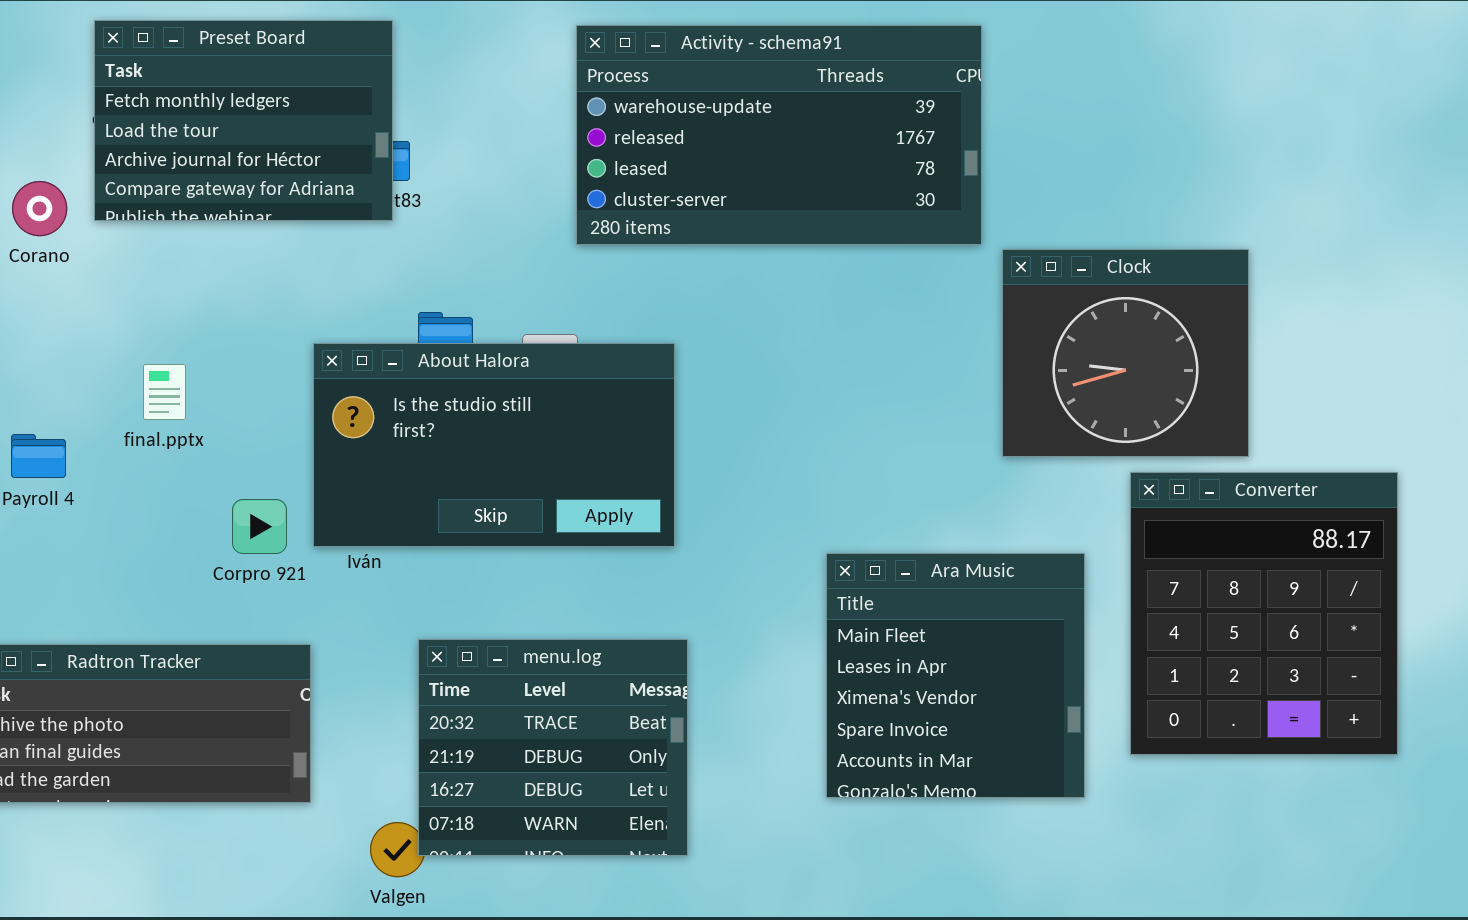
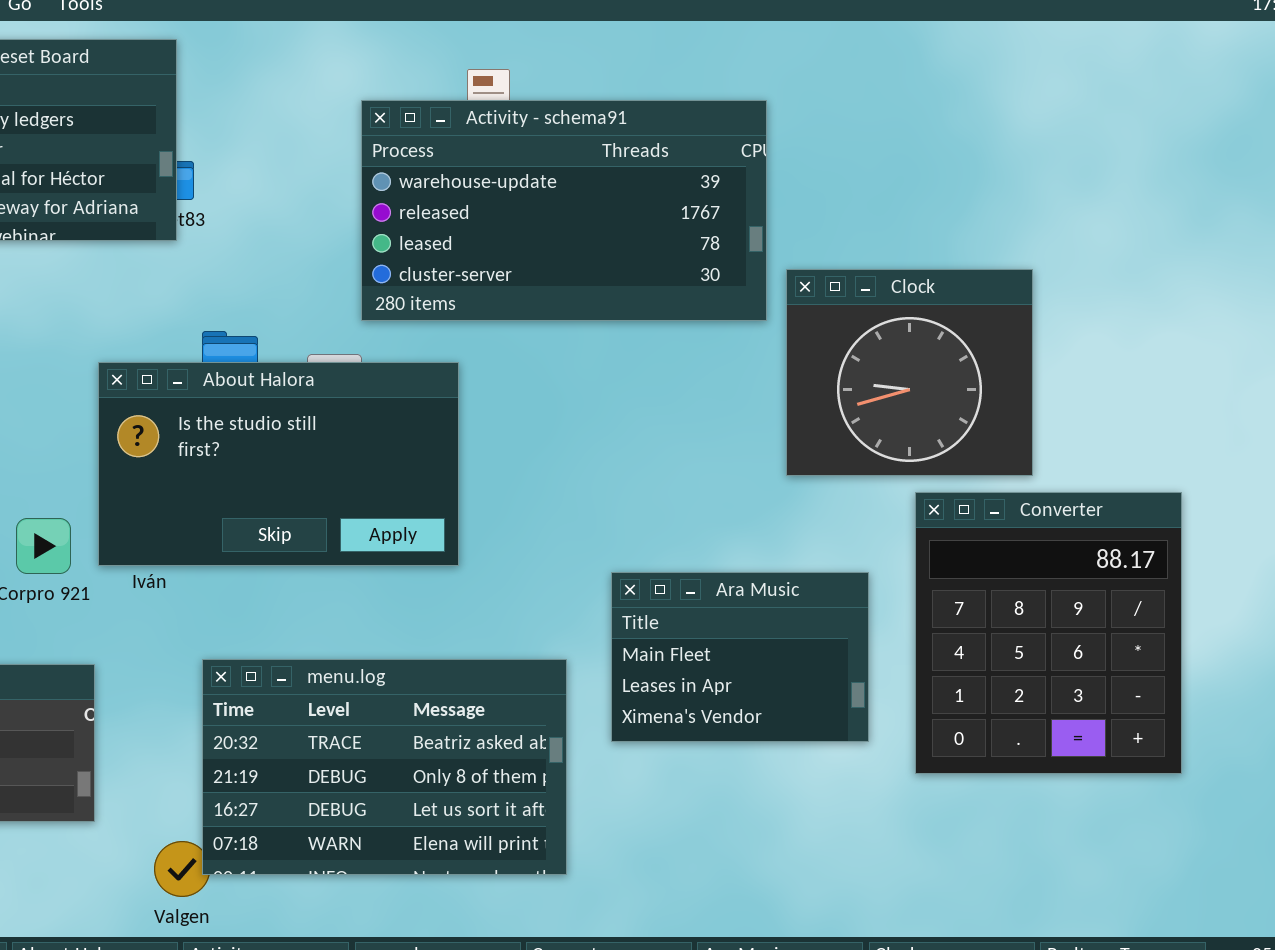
Activity - schema91: [576,25,982,245] -> [361,100,767,321], moved
Ara Music: [826,553,1085,798] -> [611,572,869,742], resized
menu.log: [418,639,688,856] -> [202,659,567,875], resized

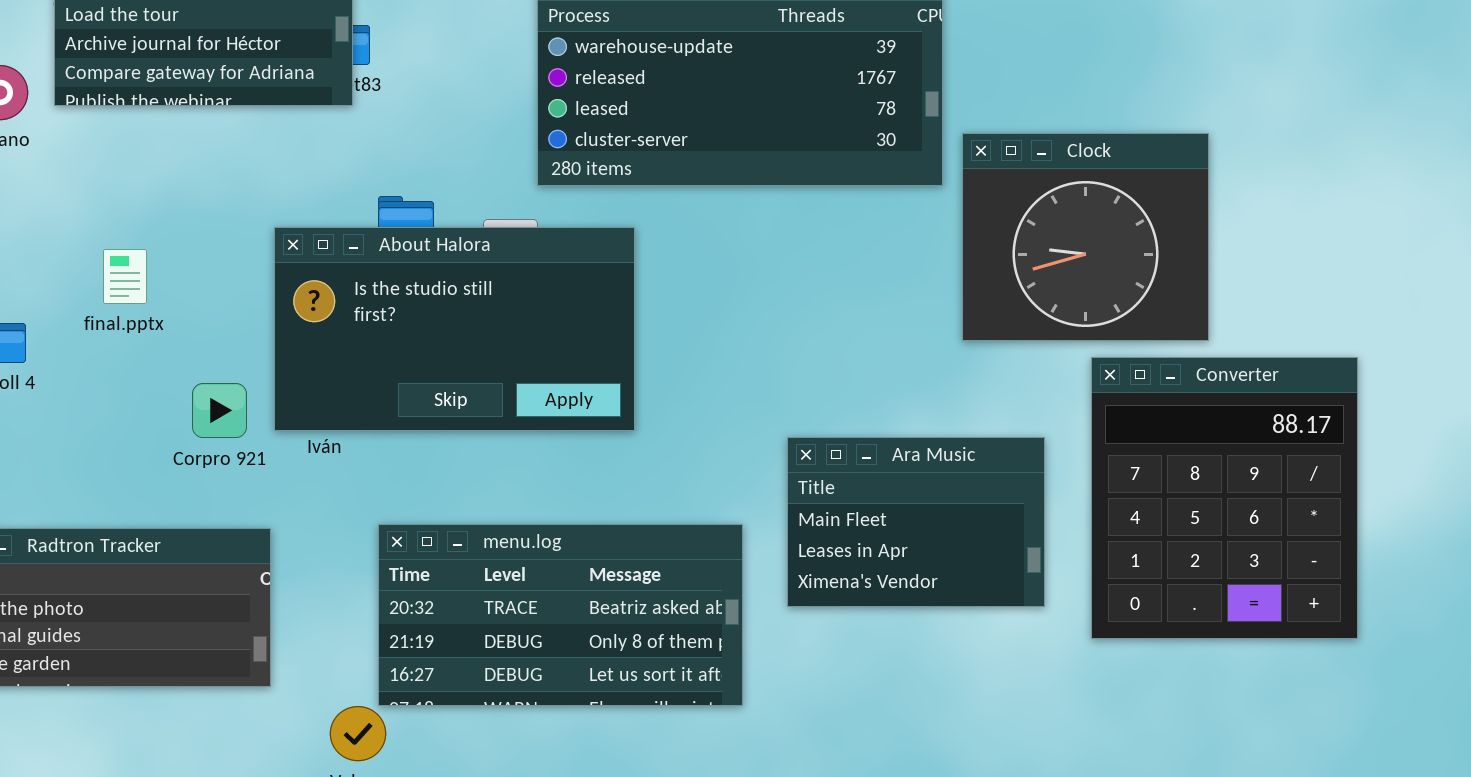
menu.log: [202,659,567,875] -> [378,524,743,706], resized

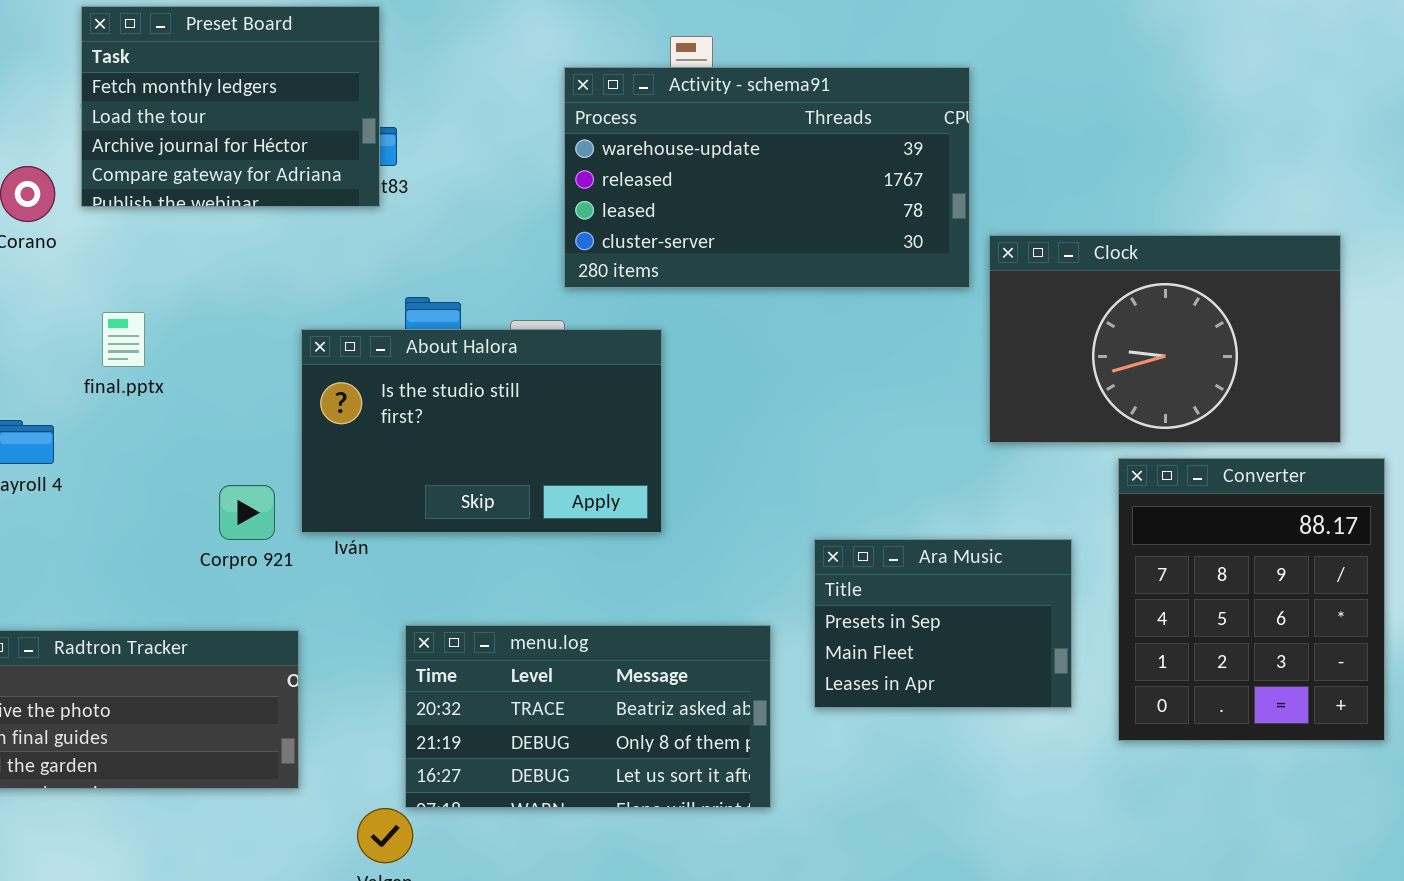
Clock: [962,133,1209,341] -> [989,235,1341,443], resized
final.pptx: [103,249,147,304] -> [102,312,145,367], moved
Ara Music: [787,437,1045,607] -> [814,539,1072,708], scrolled up 1 row

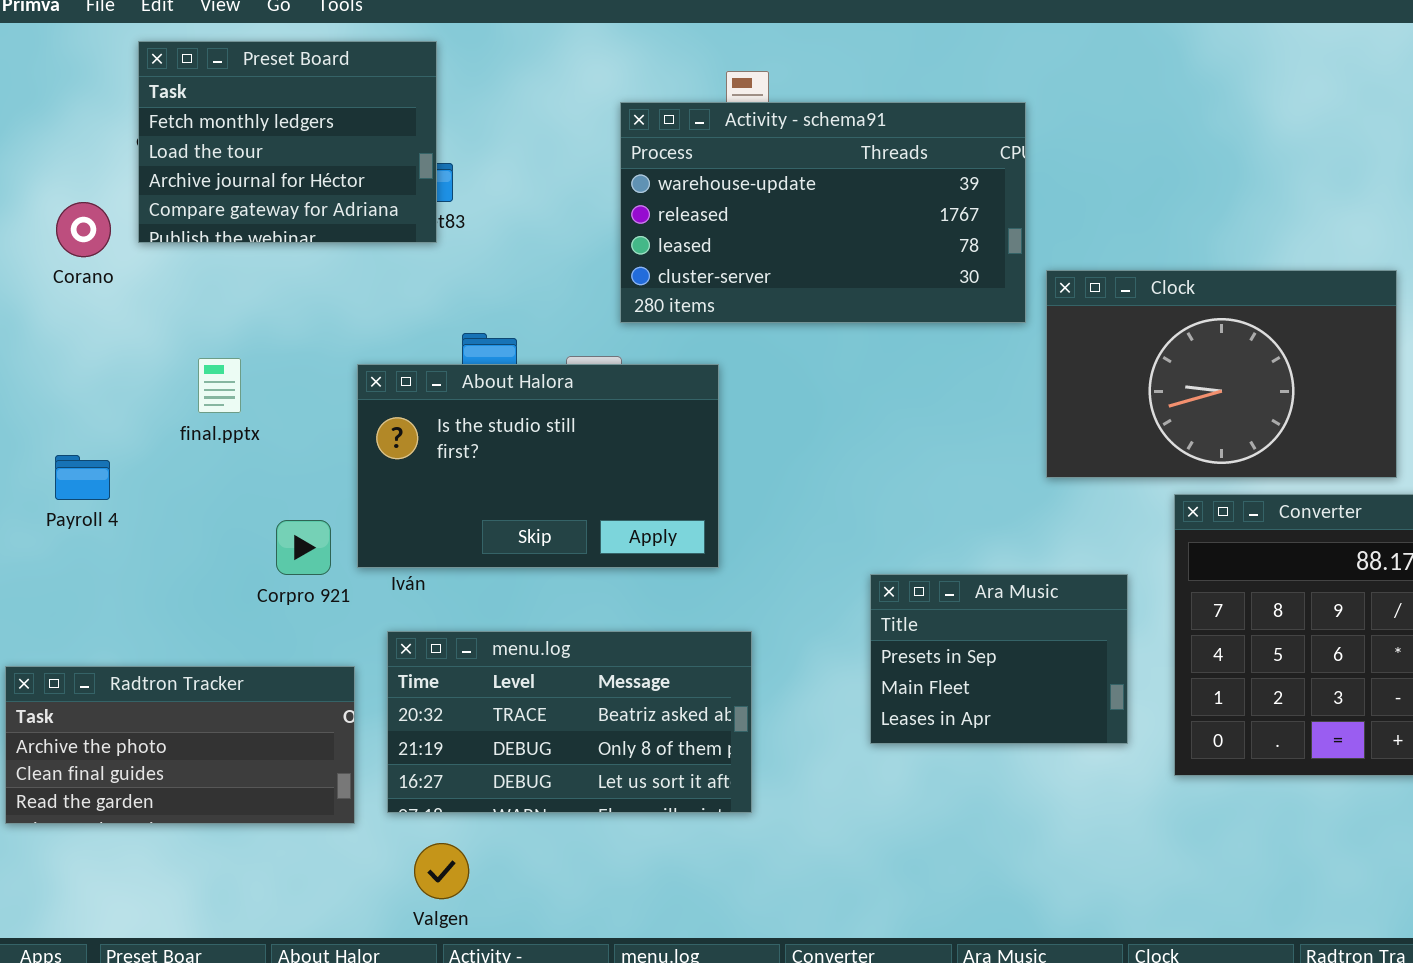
final.pptx: [102,312,145,367] -> [198,358,241,413], moved
menu.log: [405,625,771,808] -> [387,631,752,813], moved

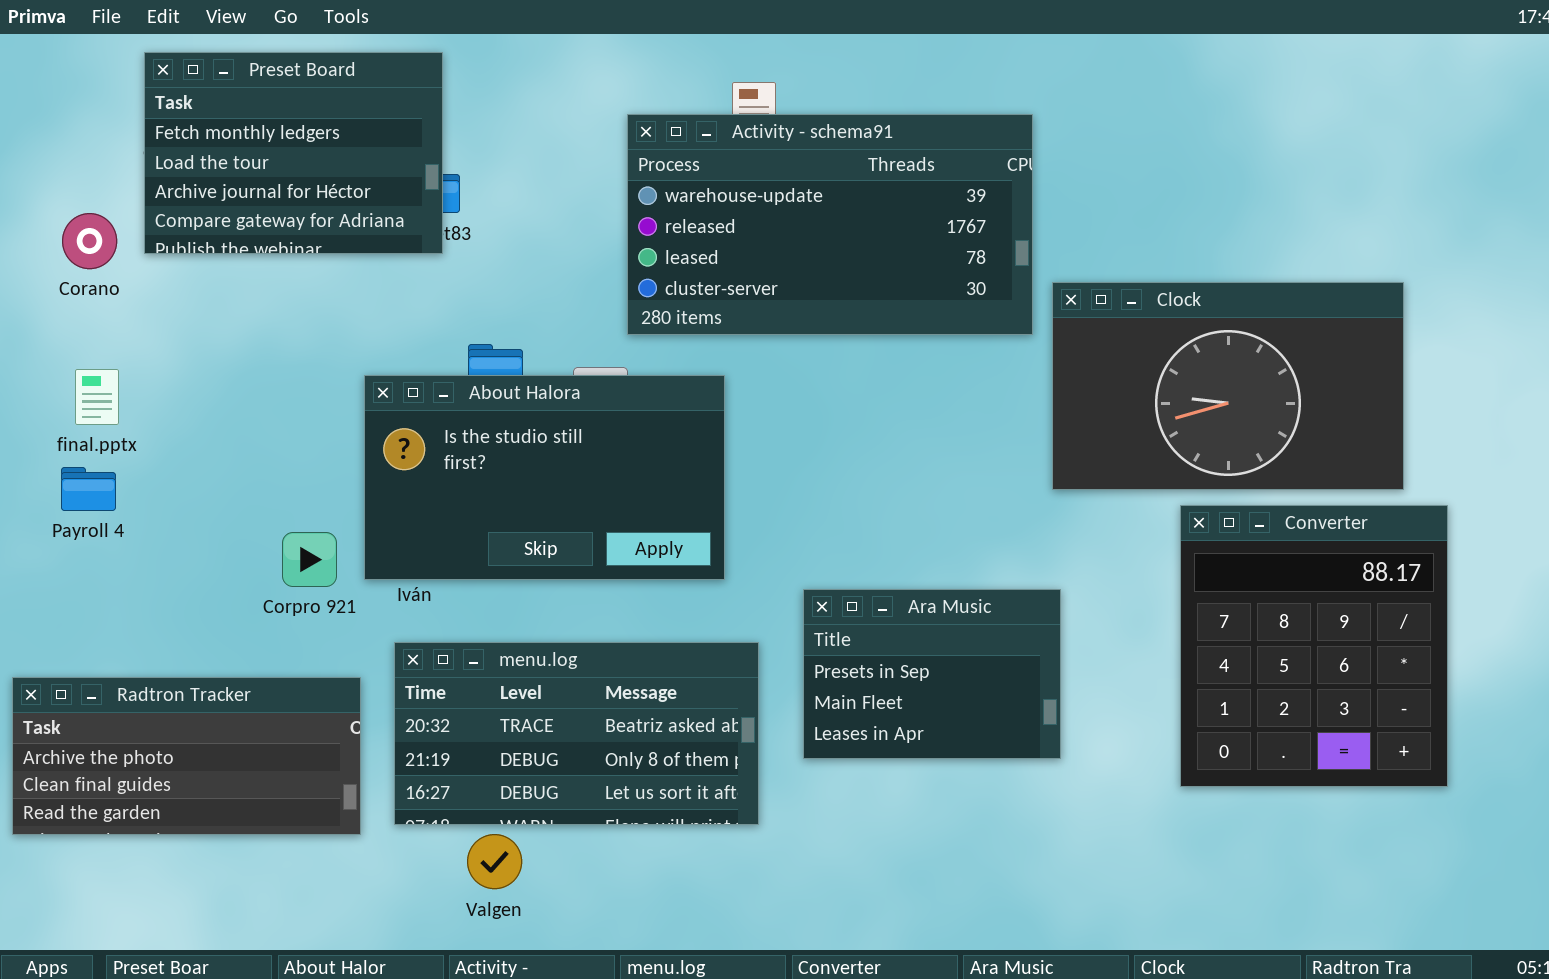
final.pptx: [198,358,241,413] -> [75,369,119,425], moved
Ara Music: [870,574,1128,744] -> [803,589,1061,759], moved
Valgen: [414,843,469,899] -> [467,834,522,889], moved

